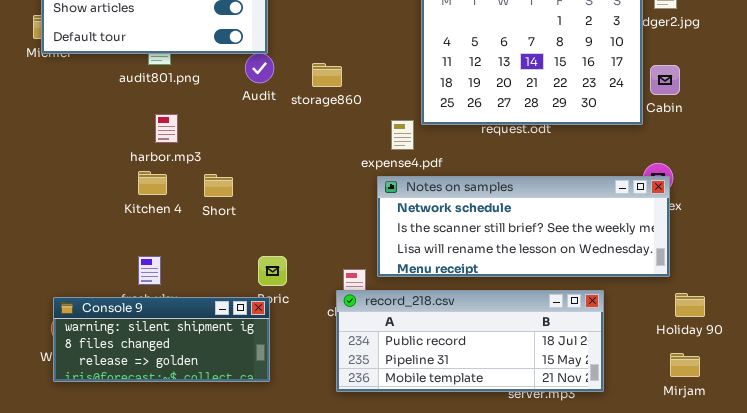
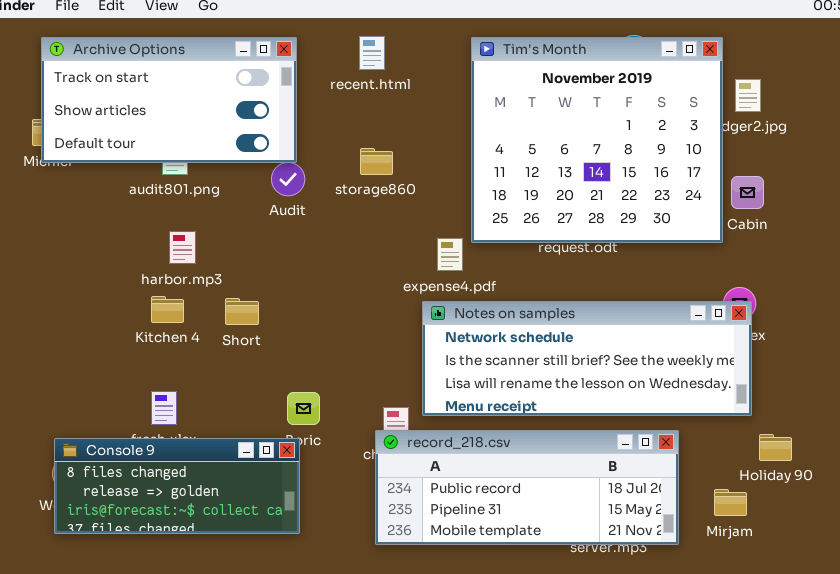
storage860: [312,63,342,87] -> [360,148,393,175], moved
Console 9: [53,297,270,382] -> [54,438,300,534], scrolled down 1 row
Mirjam: [670,353,700,377] -> [714,489,747,516], moved

